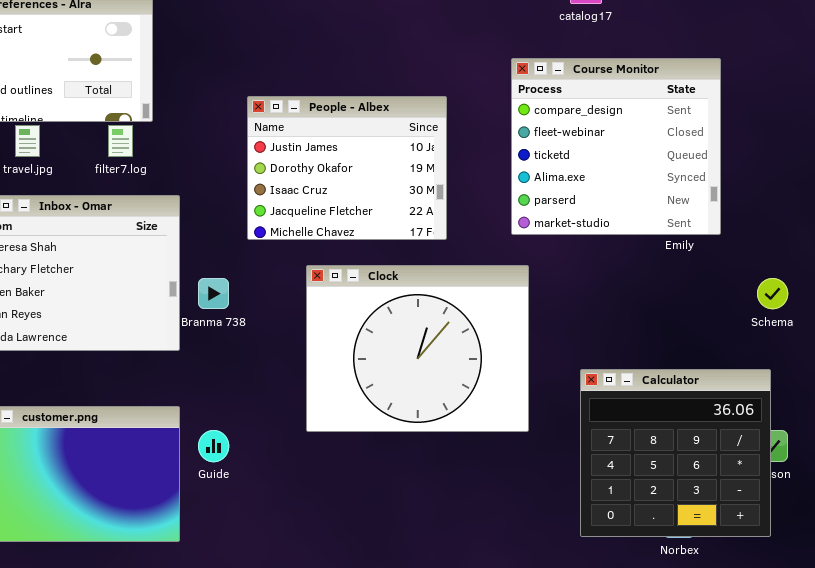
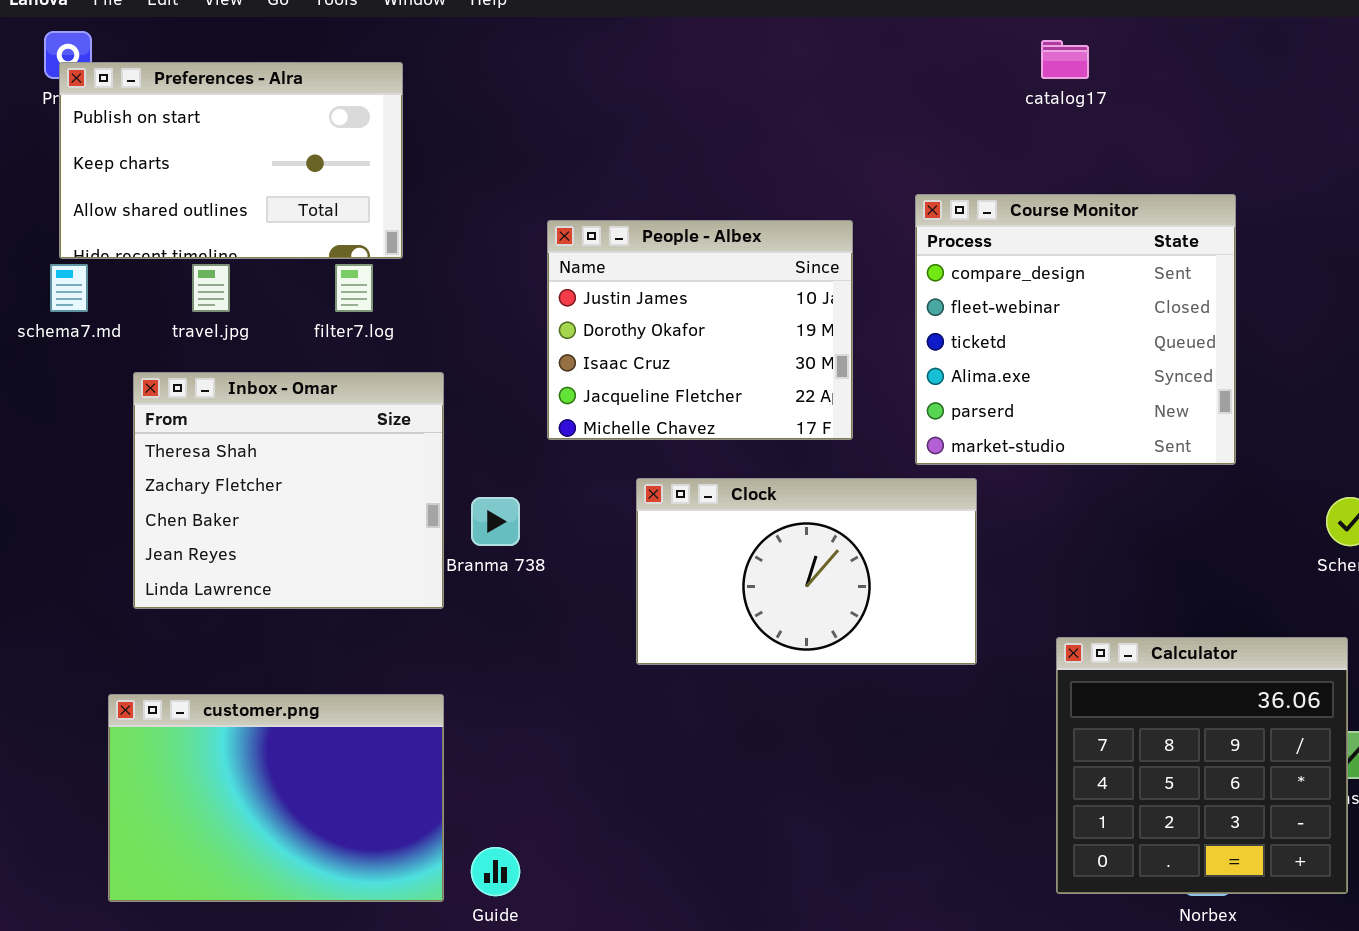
Course Monitor: [511,58,721,235] -> [915,194,1236,465], moved
Clock: [306,265,529,432] -> [636,478,977,665], resized
Guide: [198,430,229,462] -> [471,847,520,896], moved

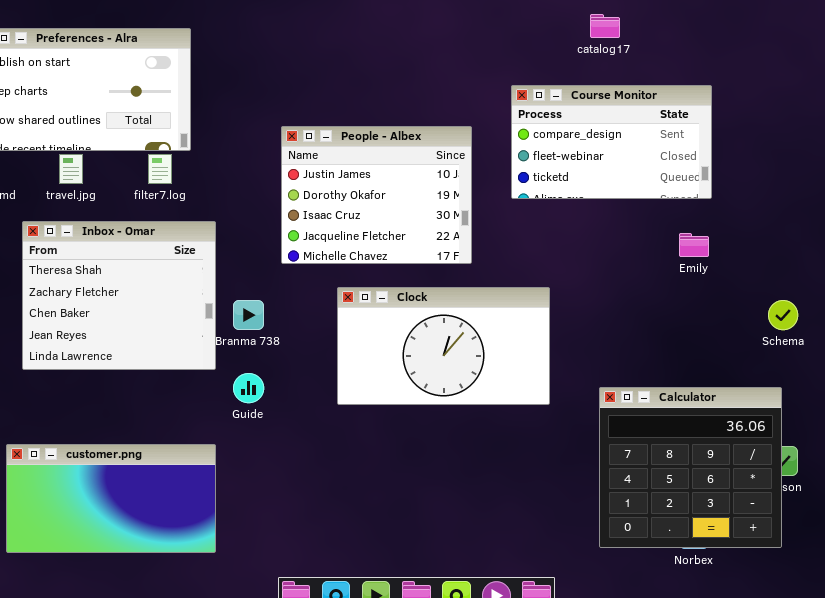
Course Monitor: [915,194,1236,465] -> [511,85,712,199], moved, resized
customer.png: [108,694,444,902] -> [6,444,216,553], resized
Guide: [471,847,520,896] -> [233,373,264,403], moved

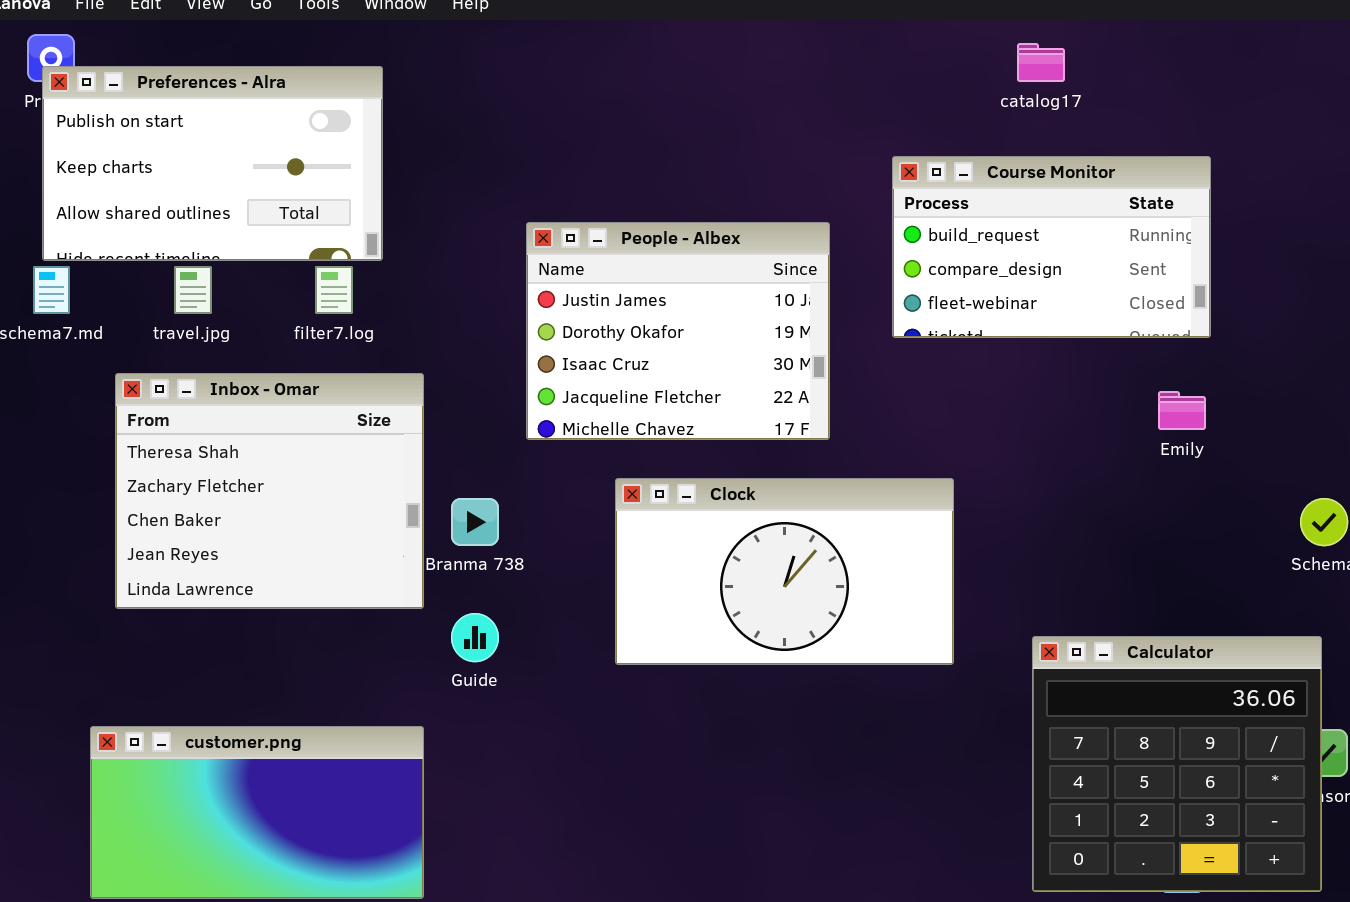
Course Monitor: [511,85,712,199] -> [892,156,1211,338], scrolled up 1 row

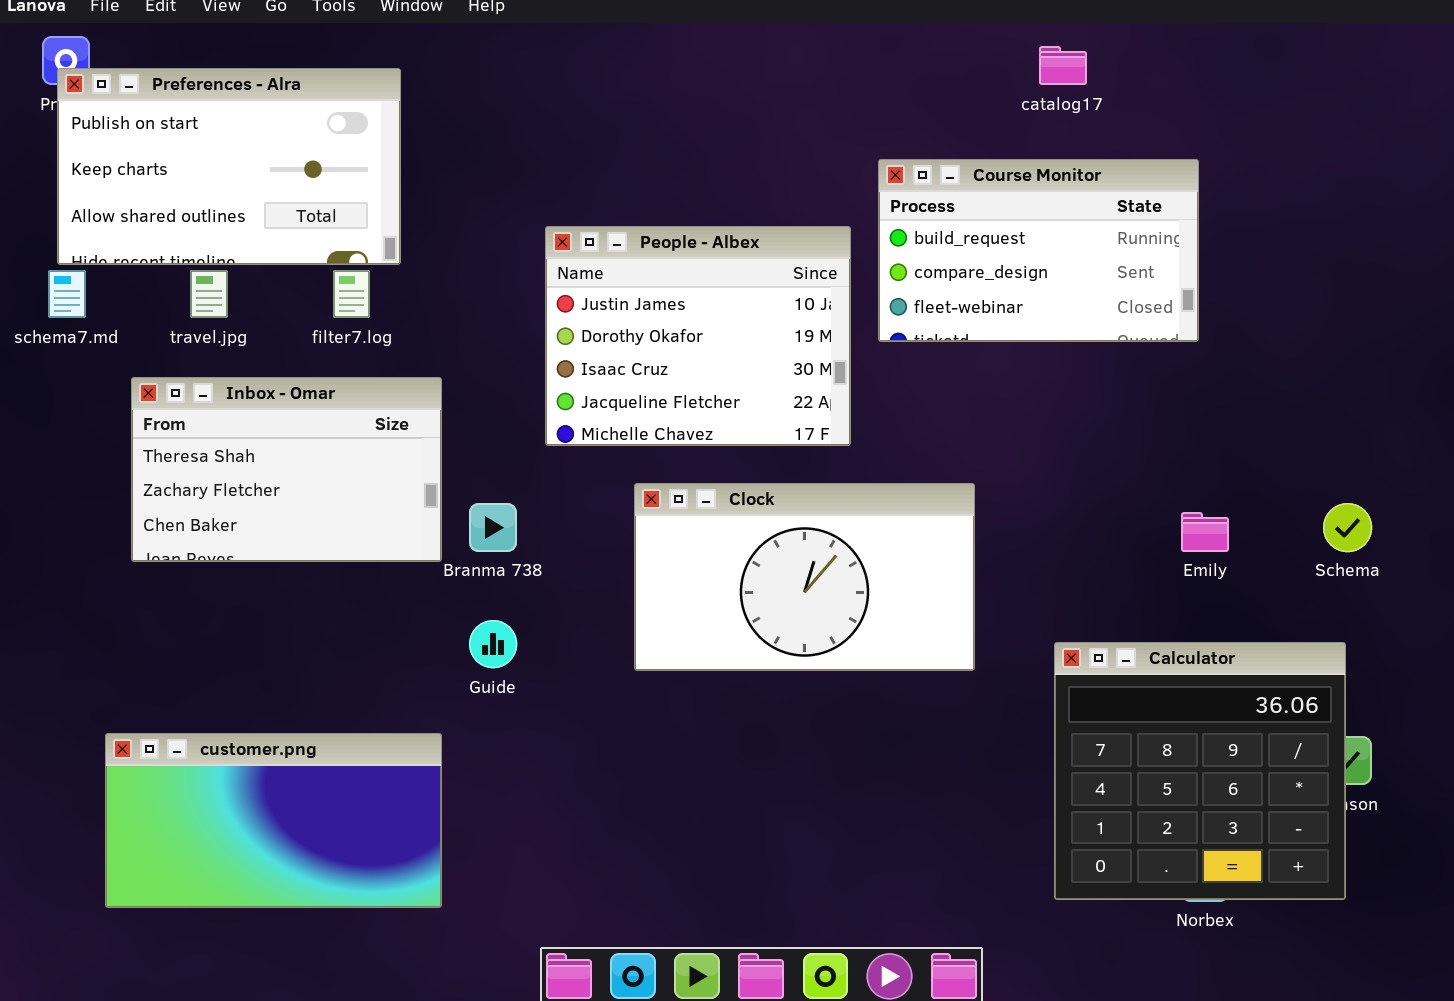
Course Monitor: [892,156,1211,338] -> [878,159,1199,342], moved
Inbox - Omar: [115,373,424,609] -> [131,377,442,562], resized
Emily: [1158,391,1206,430] -> [1181,512,1229,552], moved

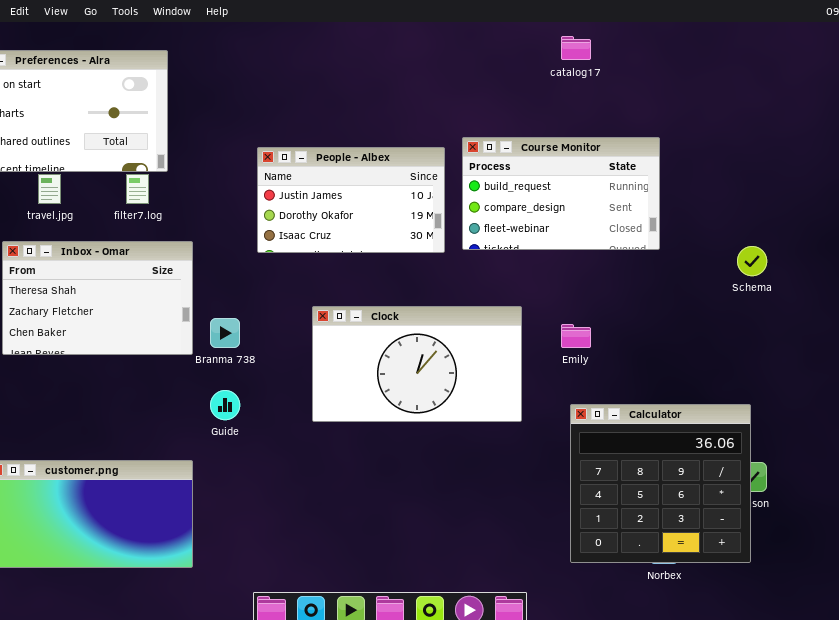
Course Monitor: [878,159,1199,342] -> [462,137,660,250], moved
People - Albex: [545,226,851,446] -> [257,147,445,253], resized
Schema: [1323,503,1372,552] -> [737,246,767,276], moved
Emily: [1181,512,1229,552] -> [561,324,591,348], moved

